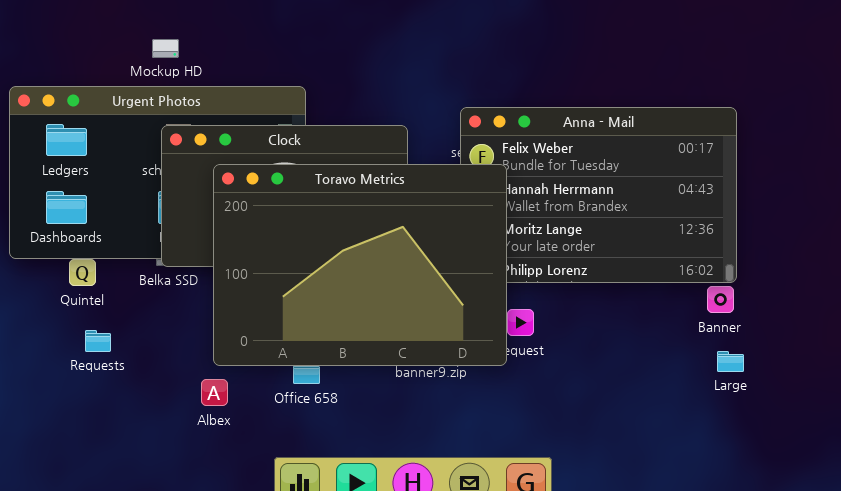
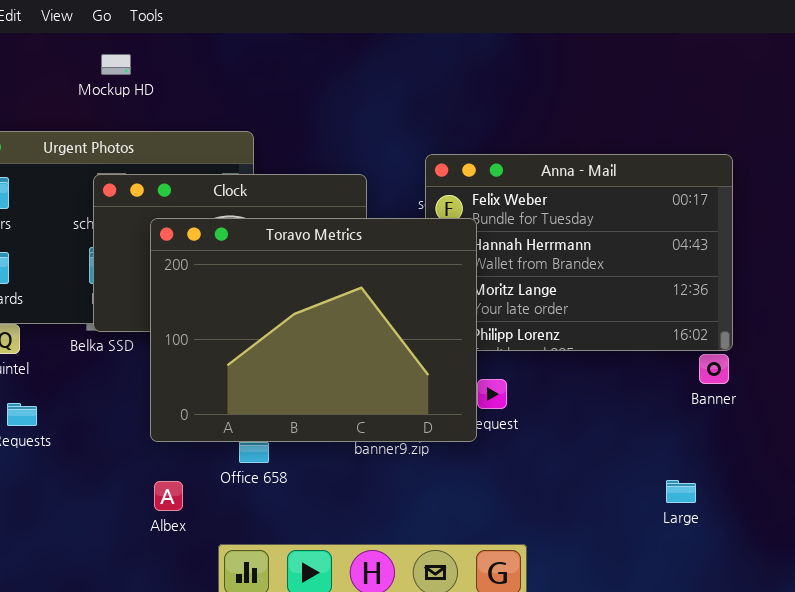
Mockup HD: [152,39,179,58] -> [101,54,131,75], moved
Large: [717,351,744,372] -> [666,480,696,503], moved
Albex: [201,379,228,406] -> [154,481,183,511], moved

